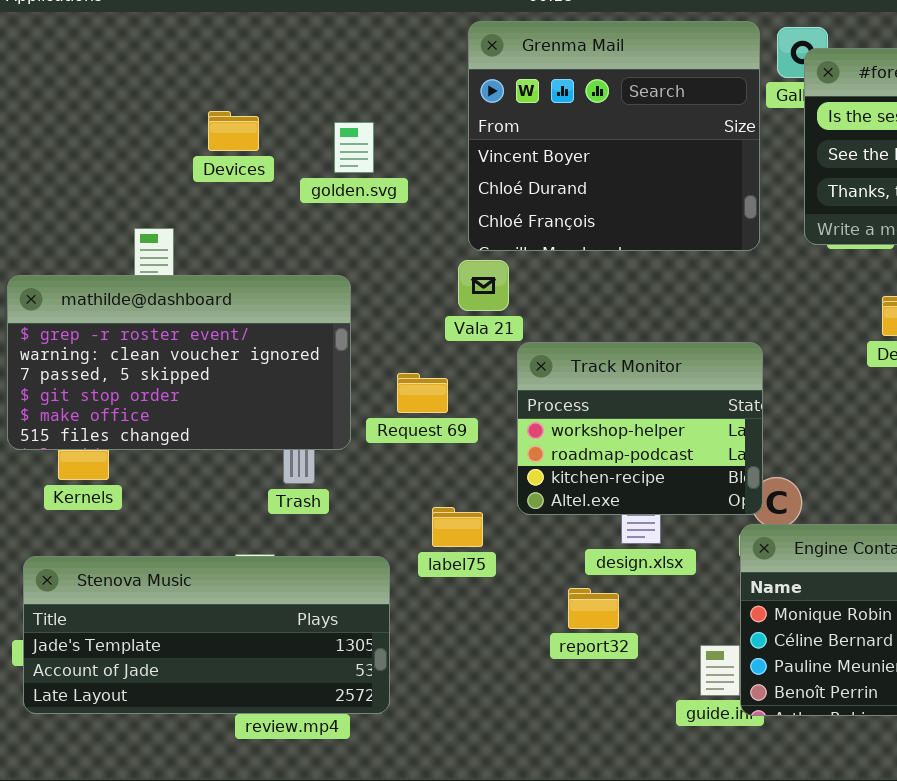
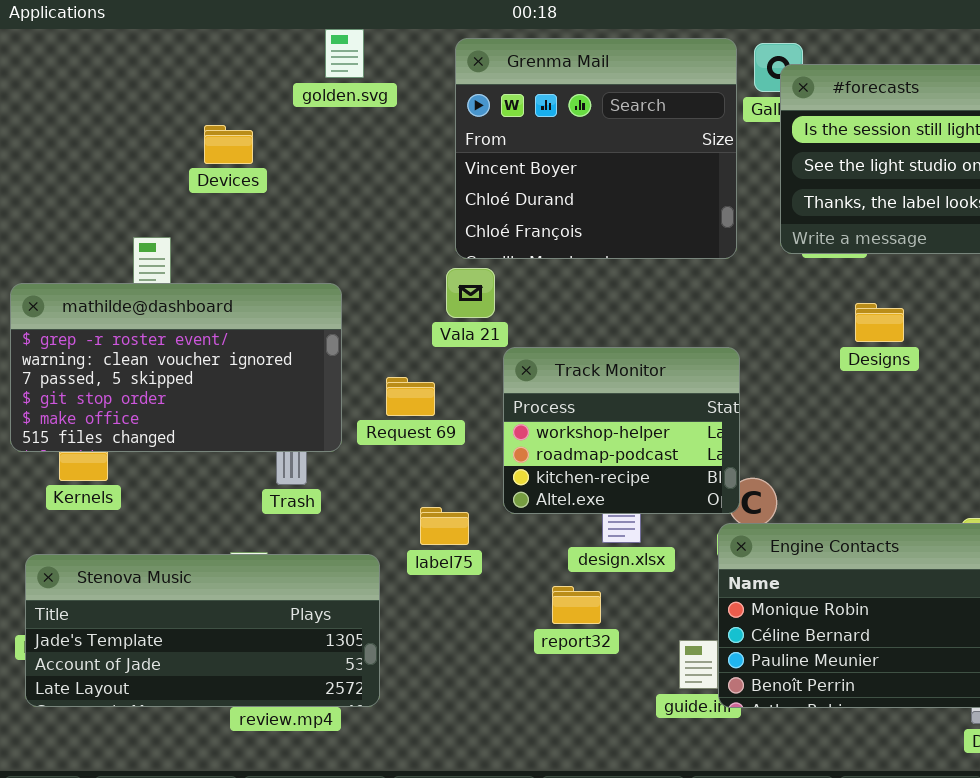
golden.svg: [334,122,374,173] -> [325,29,364,78], moved

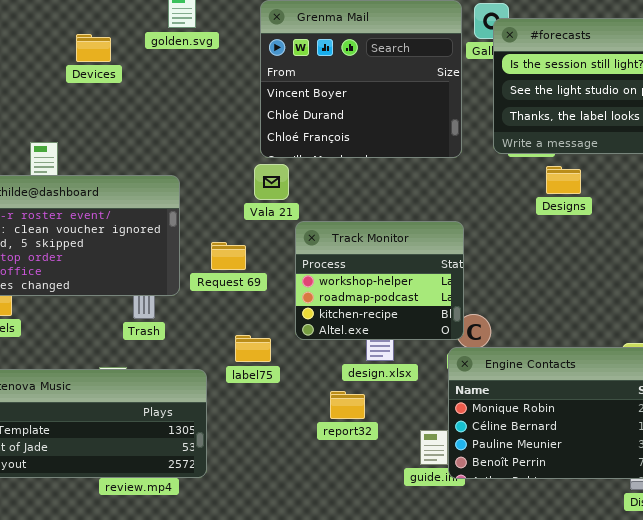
Devices: [204,125,253,164] -> [76,34,111,62], moved
Designs: [855,303,904,342] -> [546,166,581,194], moved

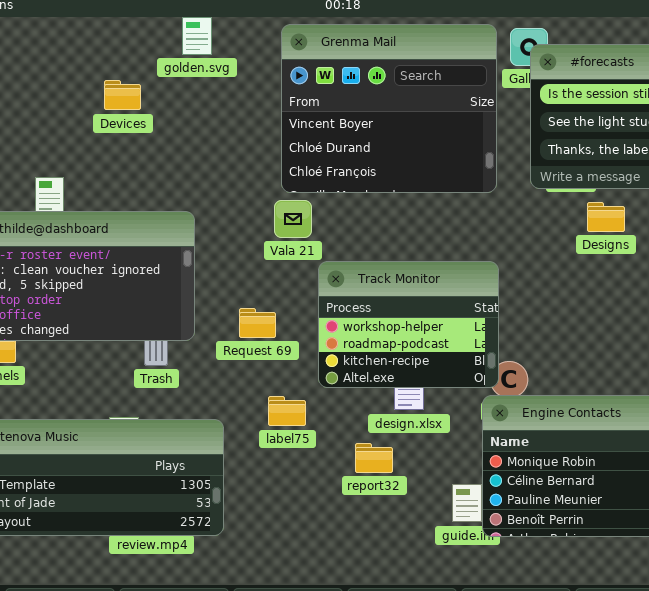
Devices: [76,34,111,62] -> [104,80,141,110], moved
Request 69: [211,242,246,270] -> [239,308,276,338], moved
label75: [235,335,271,362] -> [268,396,306,426], moved

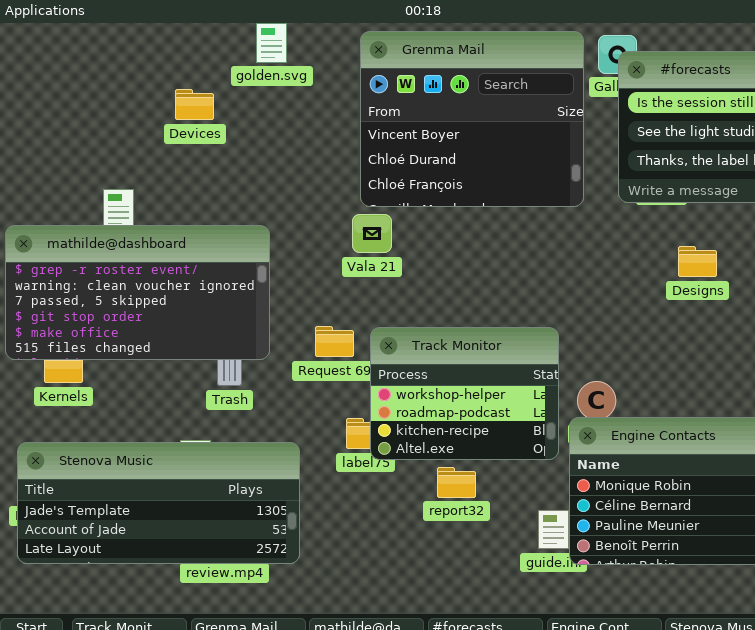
Designs: [587,202,625,232] -> [678,246,717,277], moved
Track Monitor: [318,261,499,388] -> [370,327,559,460], moved

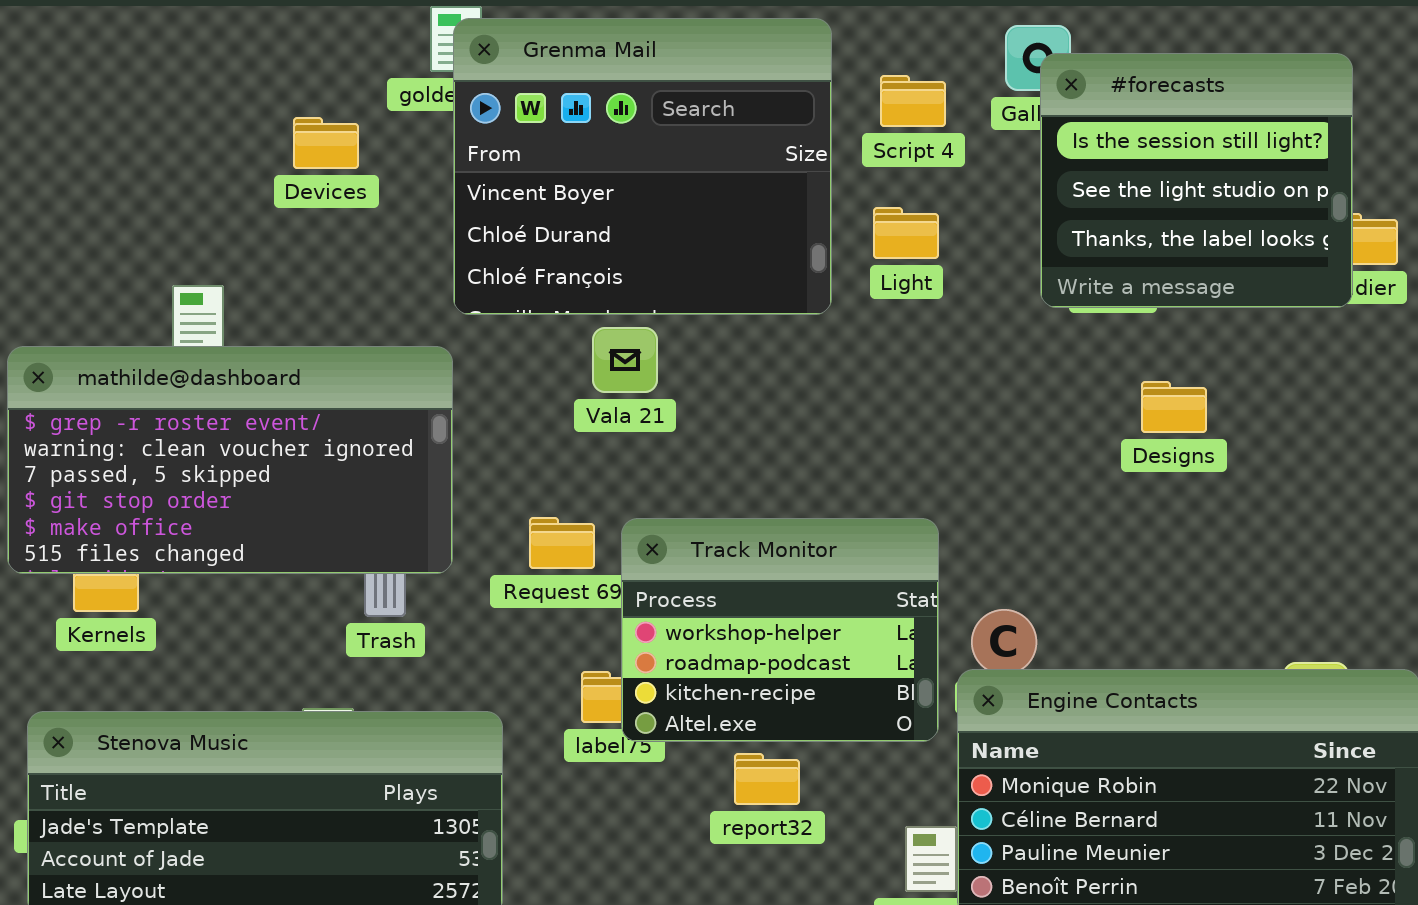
Grenma Mail: [360,31,584,207] -> [453,18,832,315], moved

